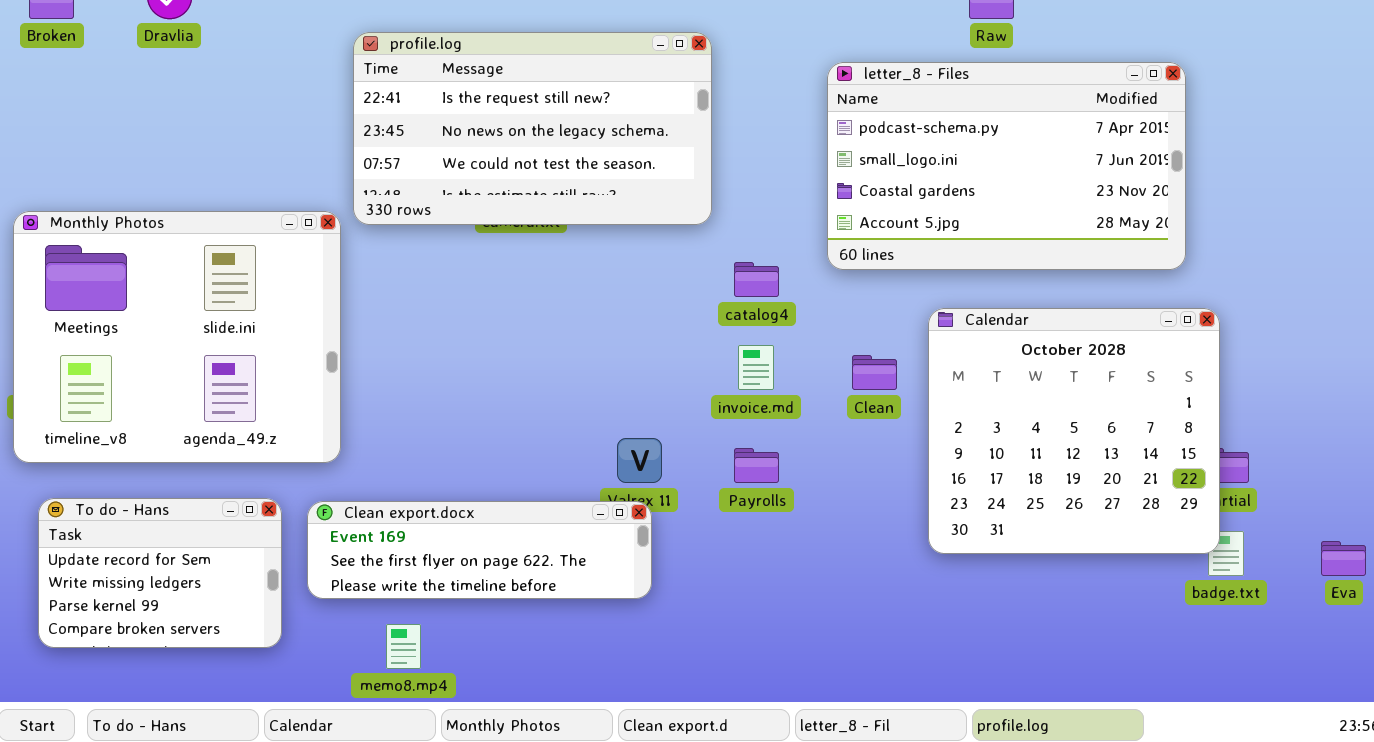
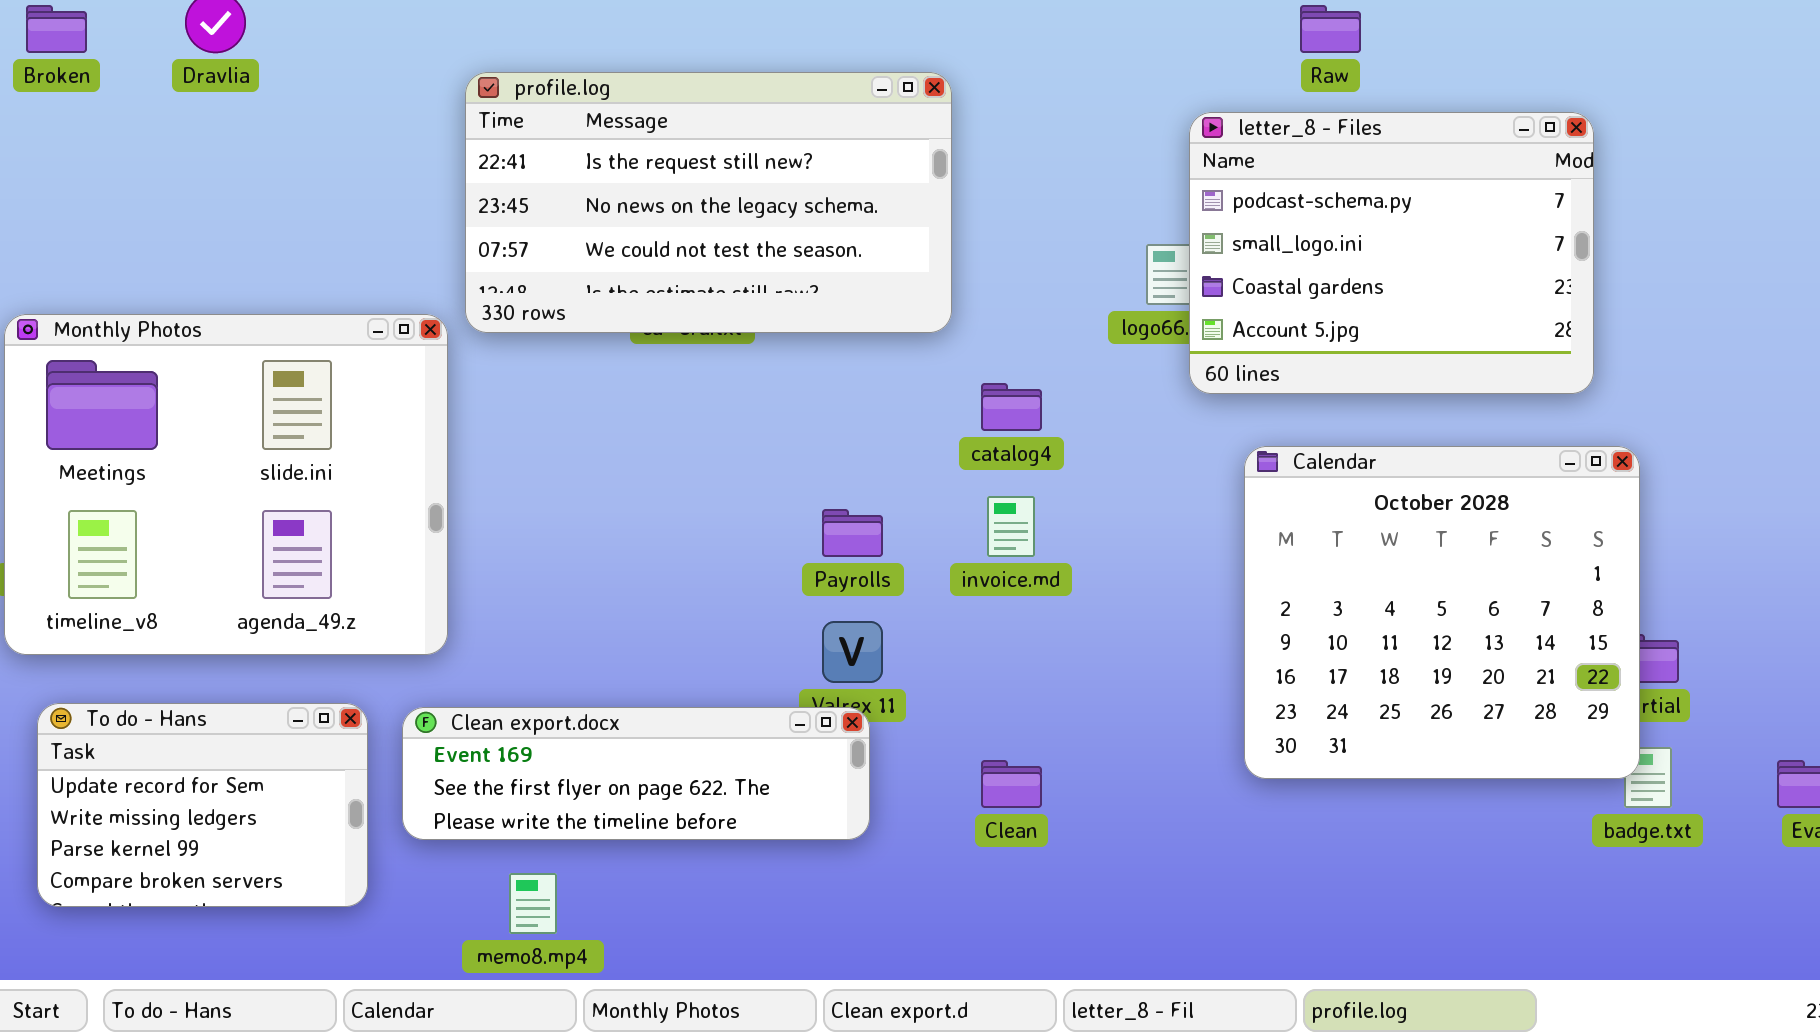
letter_8 - Files: [827,62,1186,270] -> [1189,112,1594,394], resized
Clean: [852,355,897,390] -> [981,760,1042,808], moved
Payrolls: [734,448,779,483] -> [822,509,883,557], moved

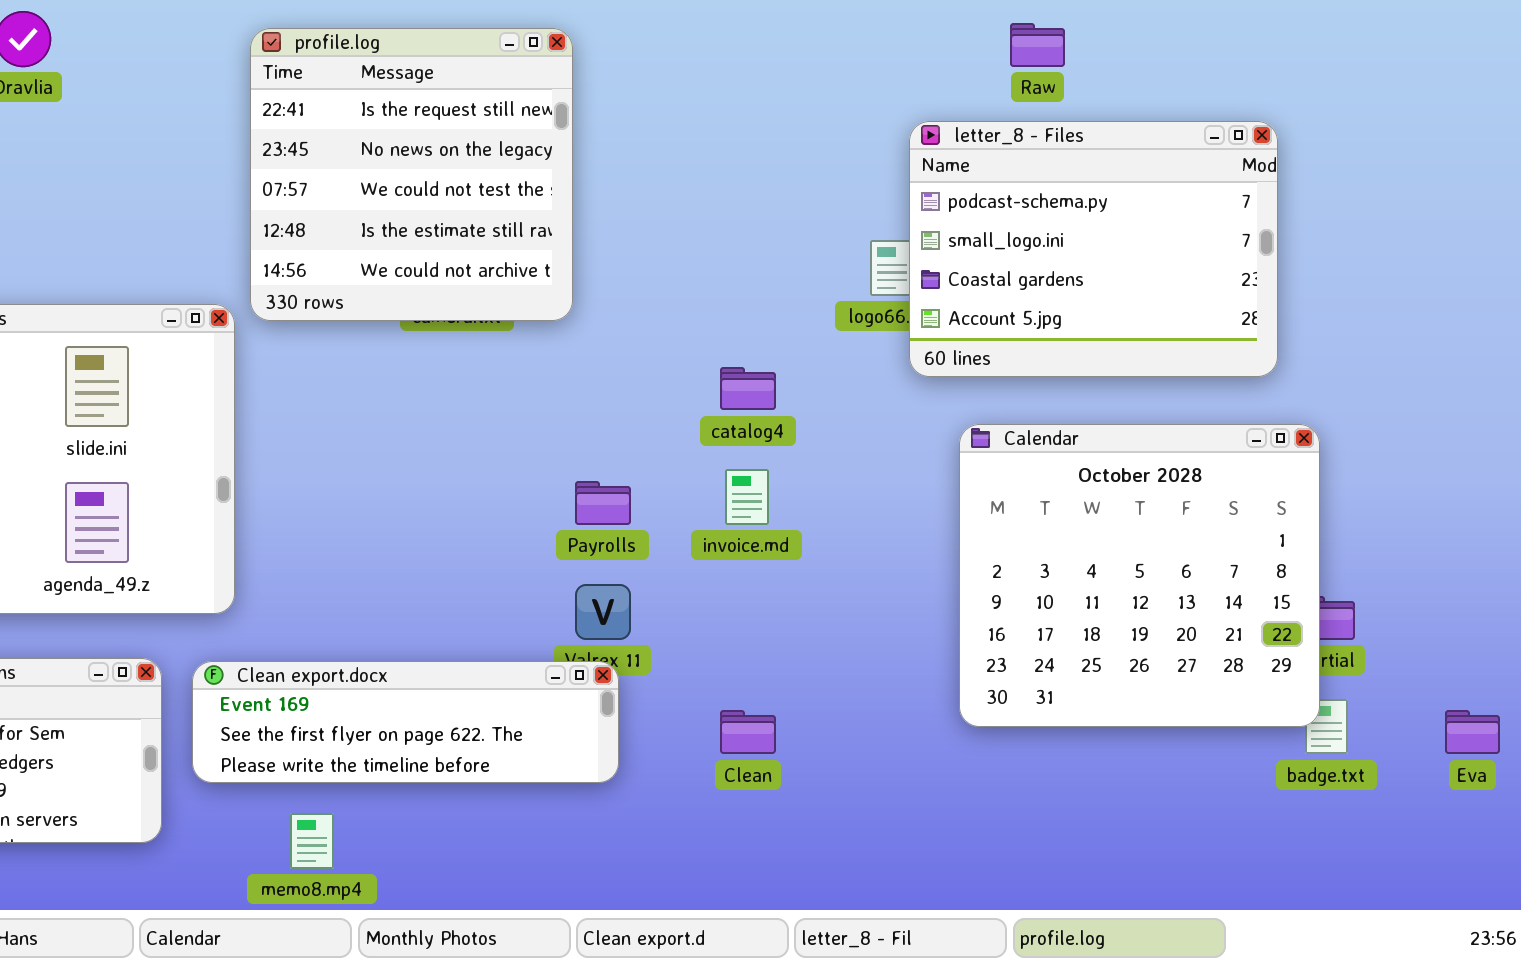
profile.log: [465,72,952,333] -> [250,28,573,321], resized

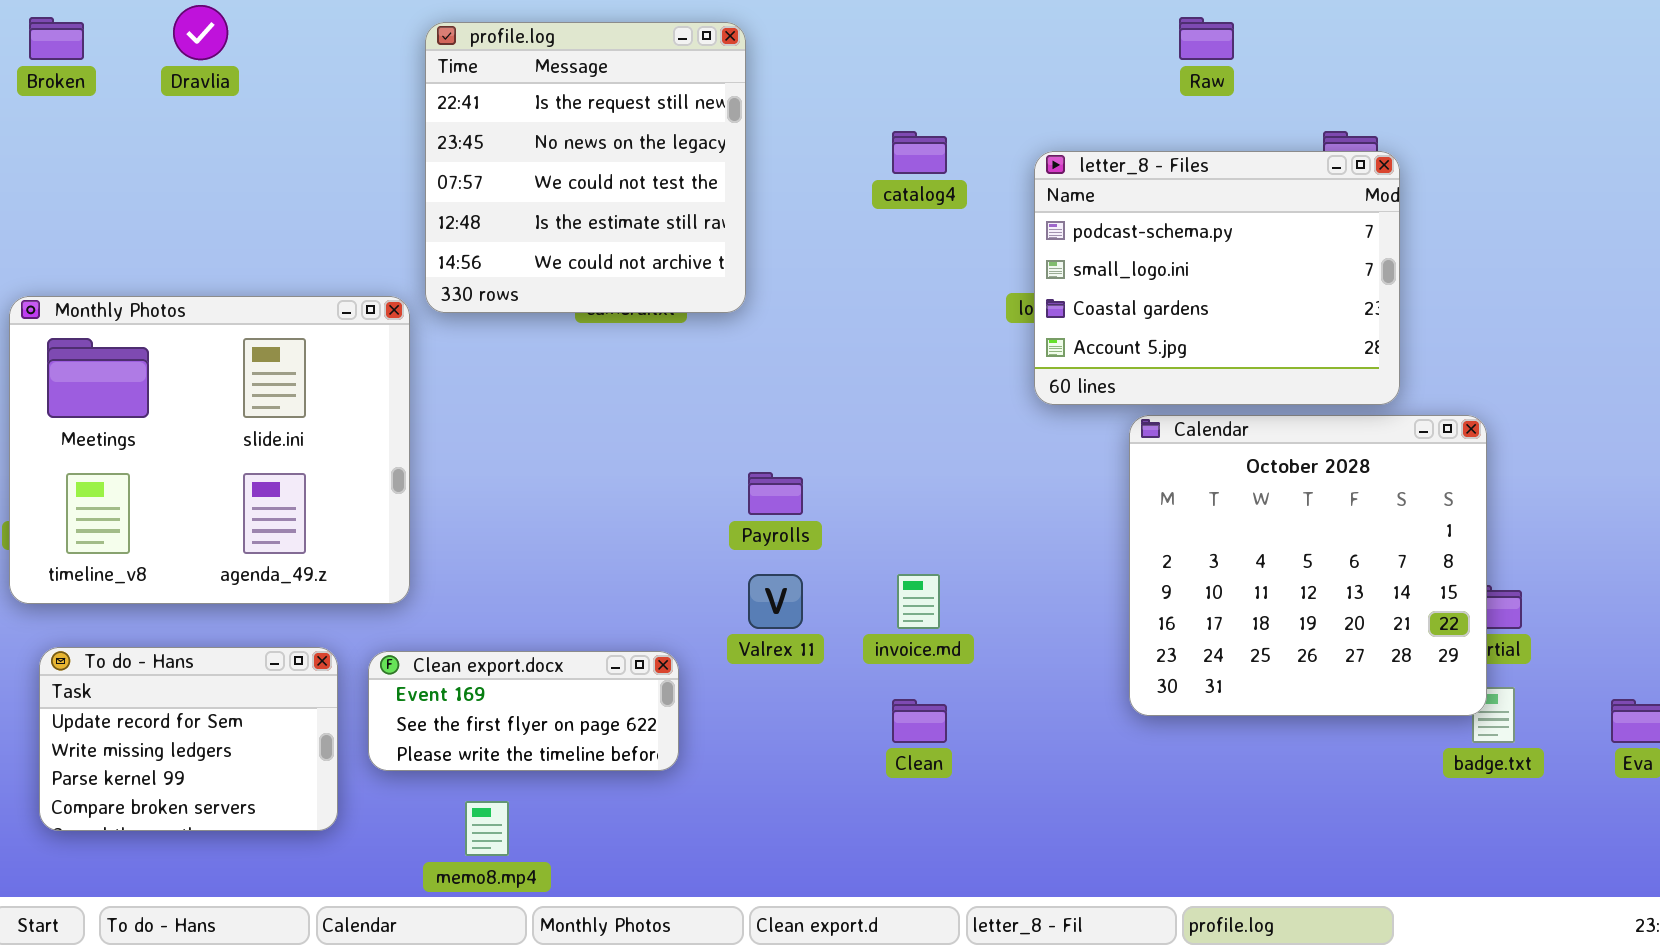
letter_8 - Files: [909,121,1278,377] -> [1034,151,1400,405], moved
catalog4: [720,367,776,410] -> [892,131,947,174], moved
invoice.md: [725,469,769,525] -> [897,574,940,629], moved
Clean export.docx: [192,661,619,783] -> [368,651,679,771], resized

